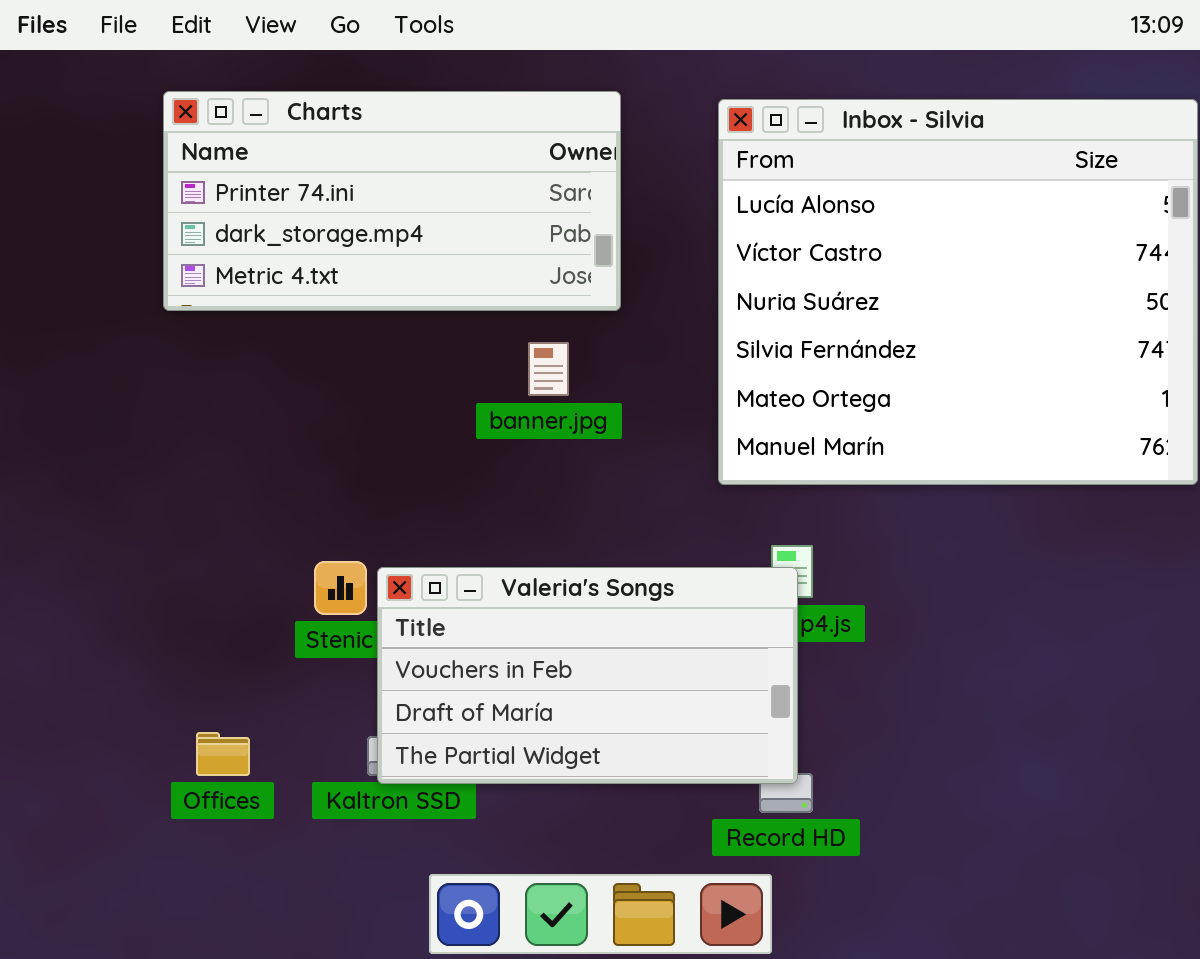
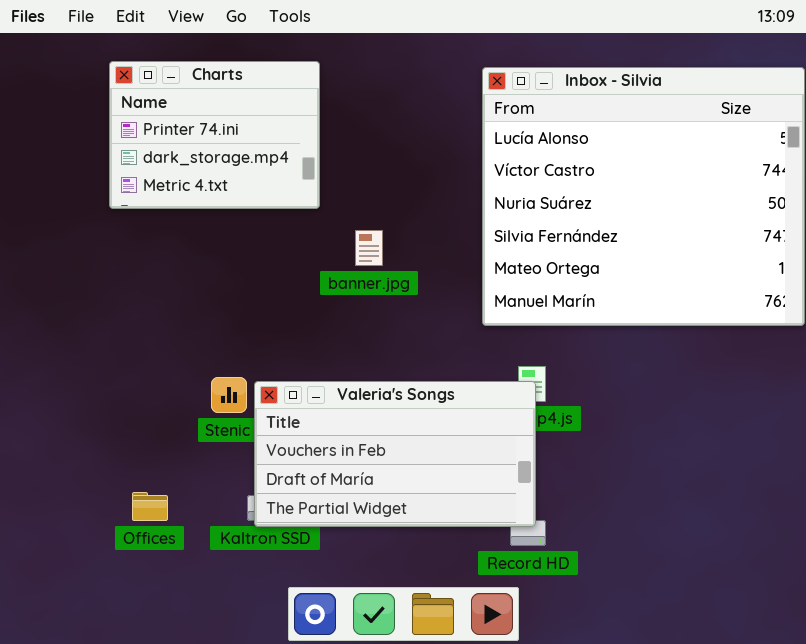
Charts: [163,91,621,311] -> [109,61,320,209], resized

